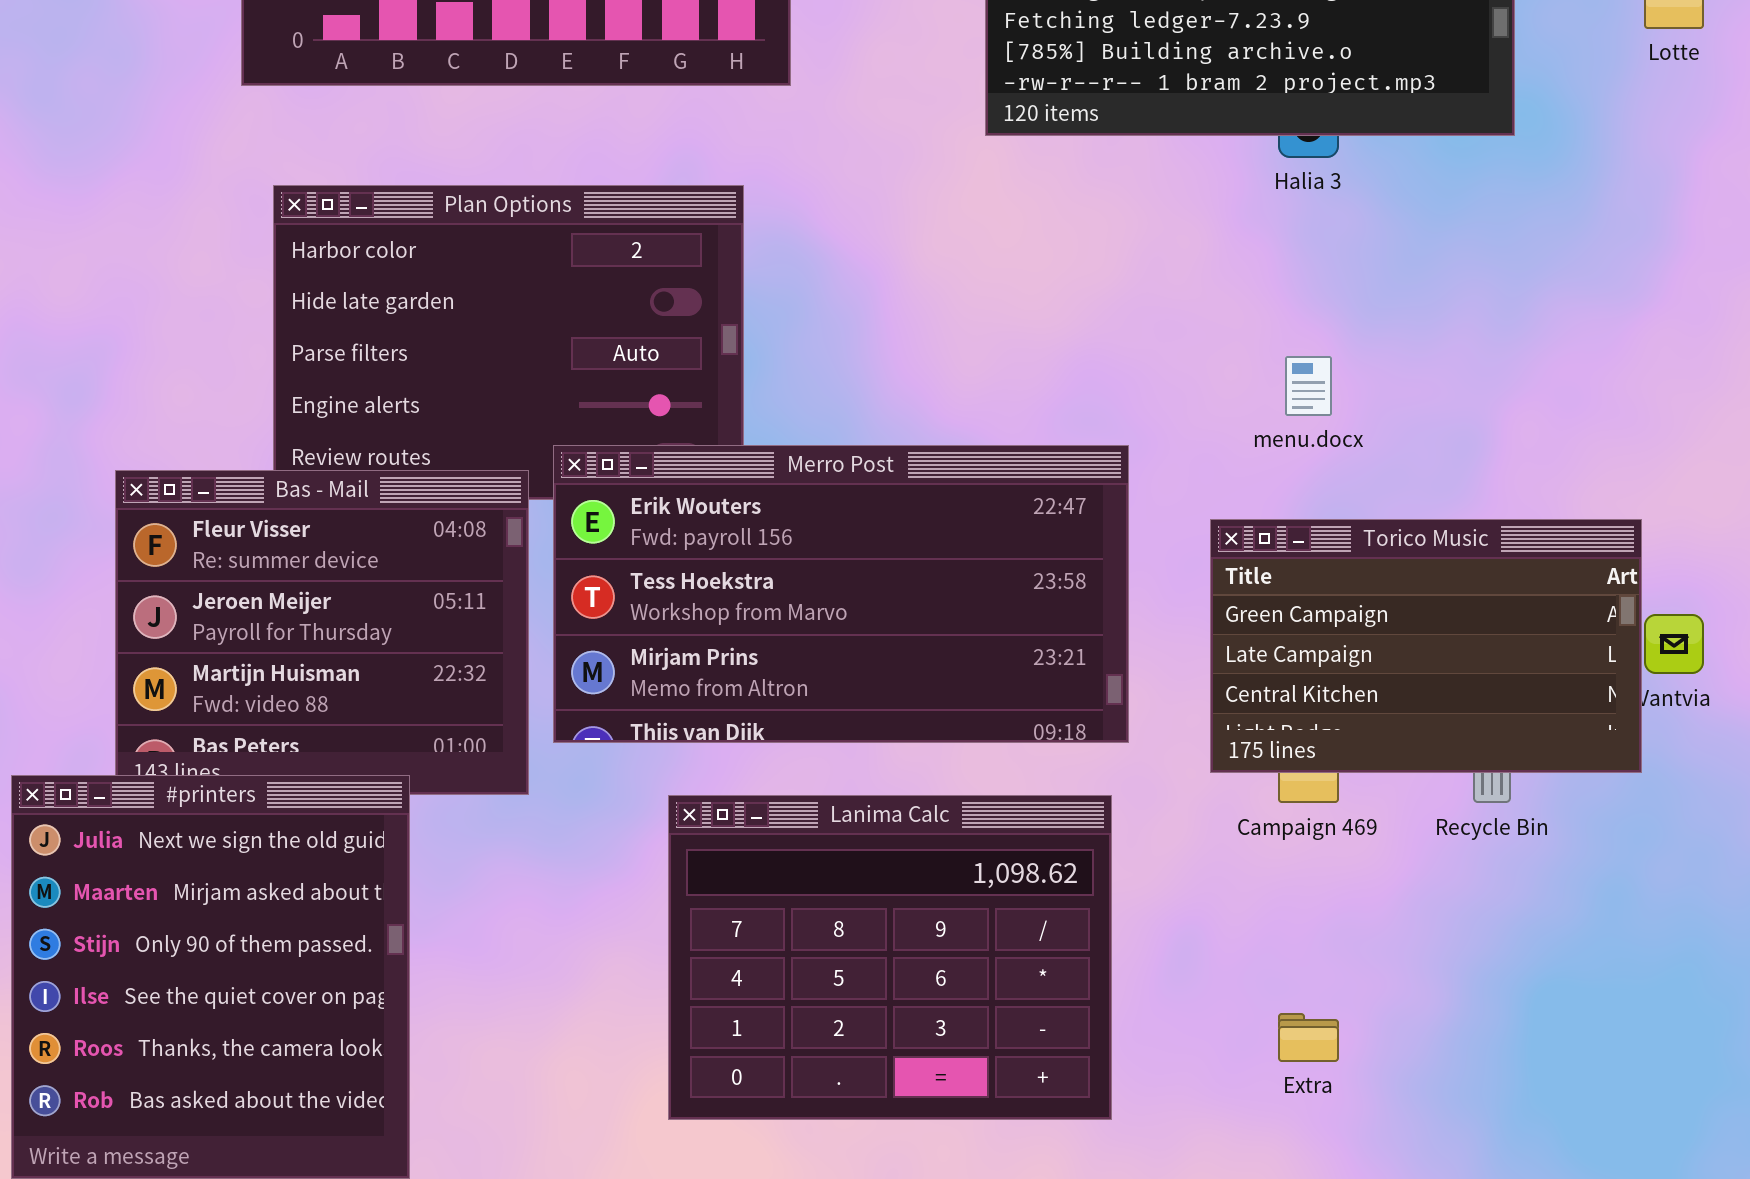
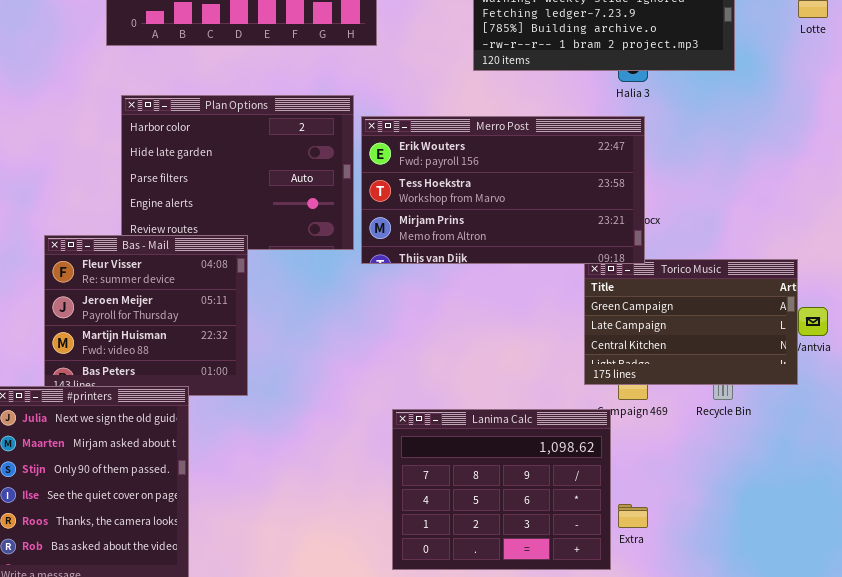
Merro Post: [553,445,1129,743] -> [361,116,645,264], moved
Lanima Calc: [668,795,1112,1120] -> [392,409,611,570], moved

